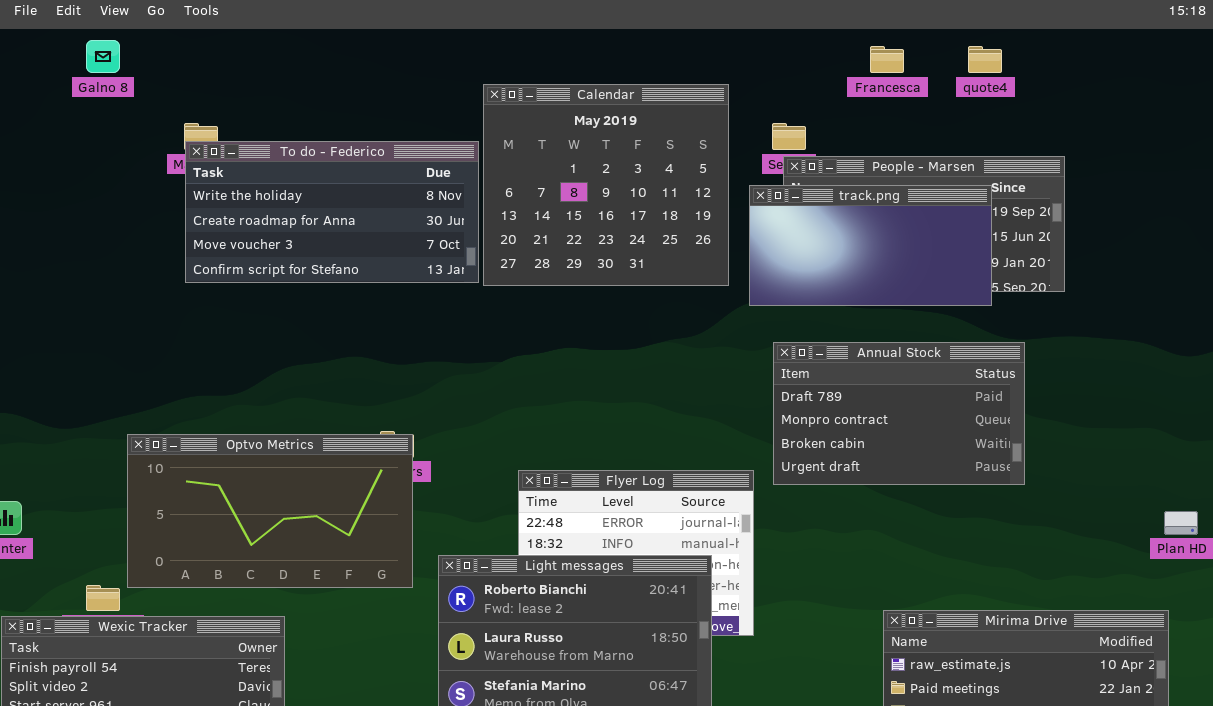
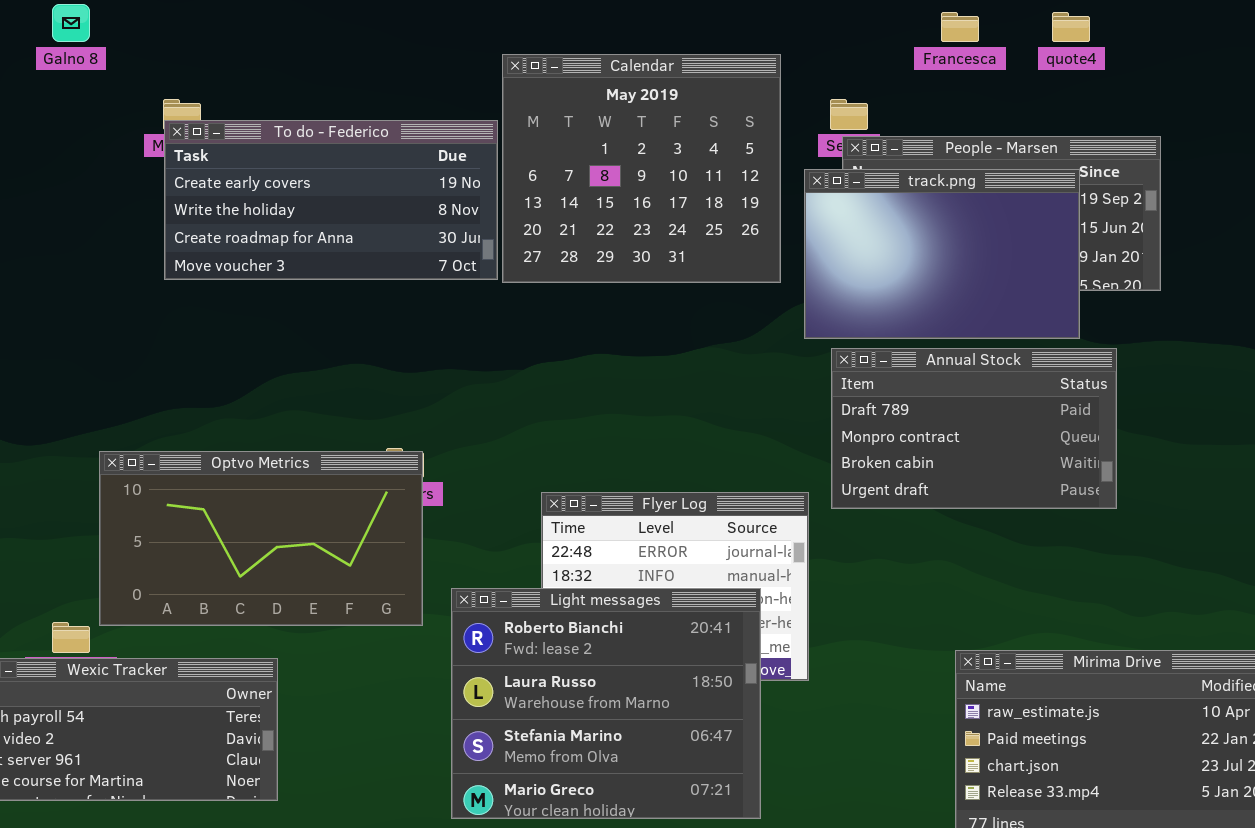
To do - Federico: [185,141,479,283] -> [164,120,498,280], scrolled up 1 row
track.png: [749,185,992,306] -> [804,169,1080,339], resized

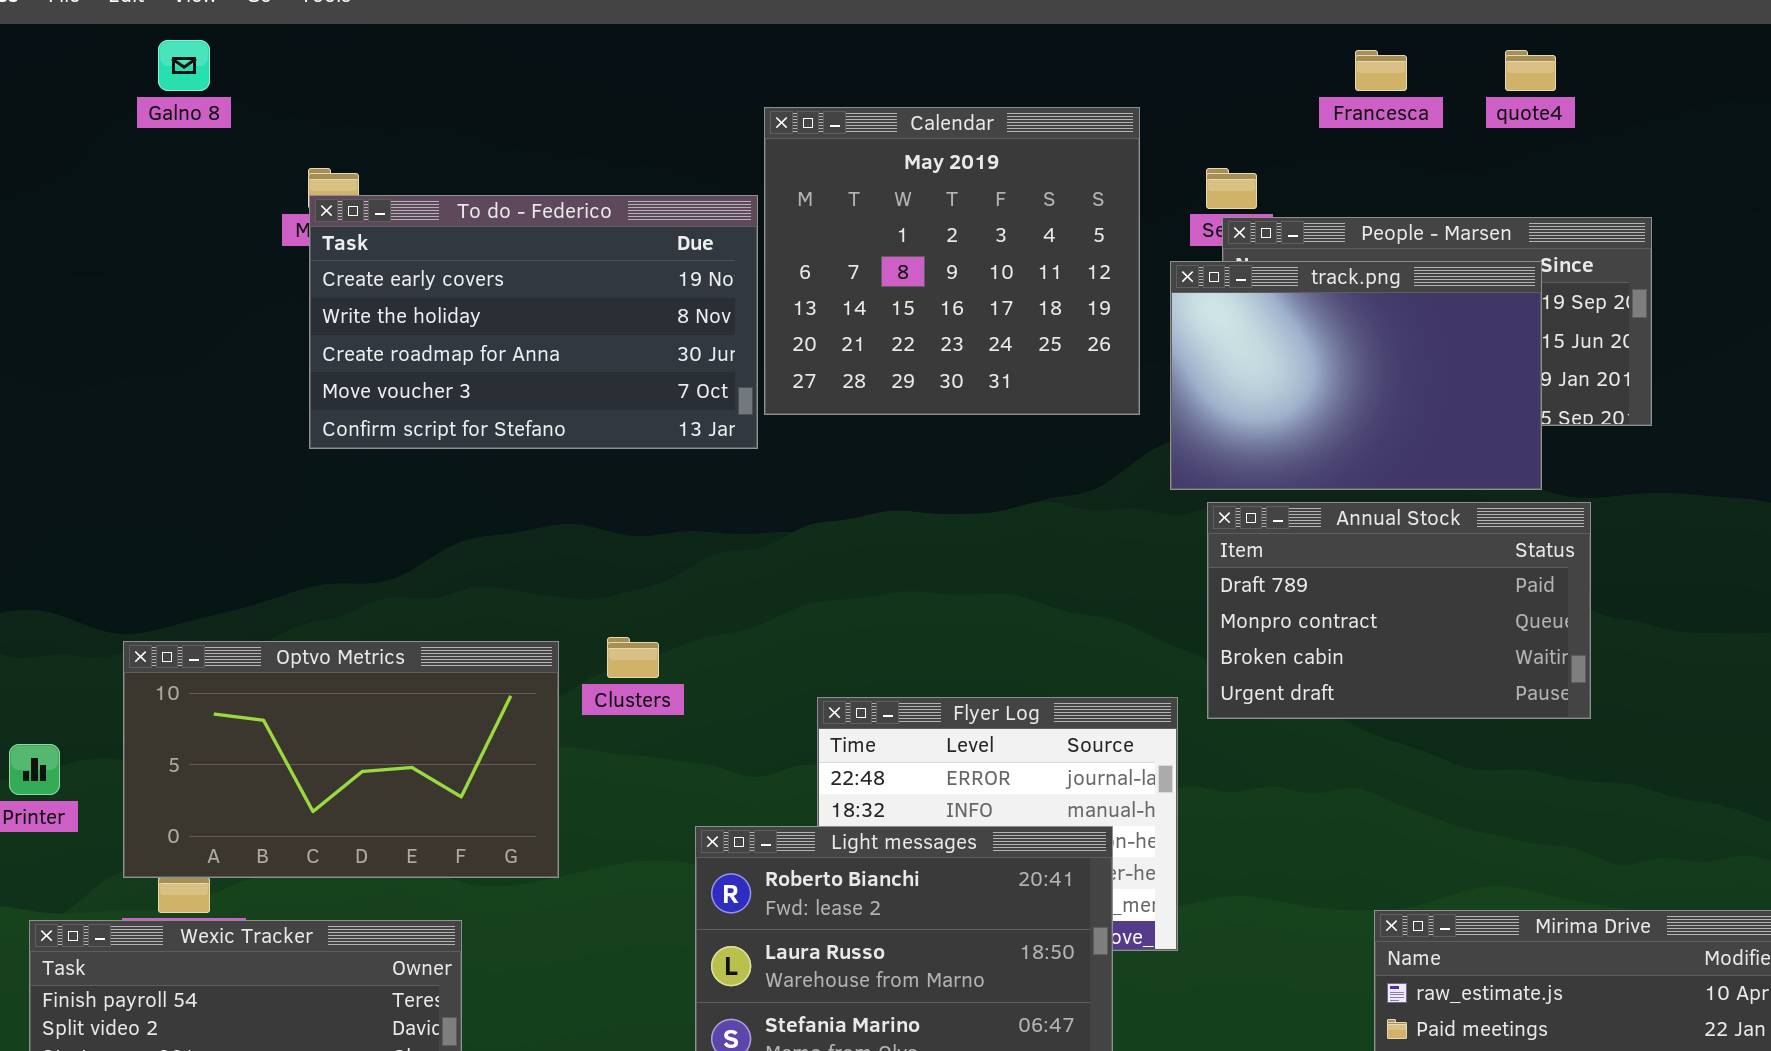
To do - Federico: [164,120,498,280] -> [309,195,758,449], resized
Optvo Metrics: [99,451,423,626] -> [123,641,559,878], moved

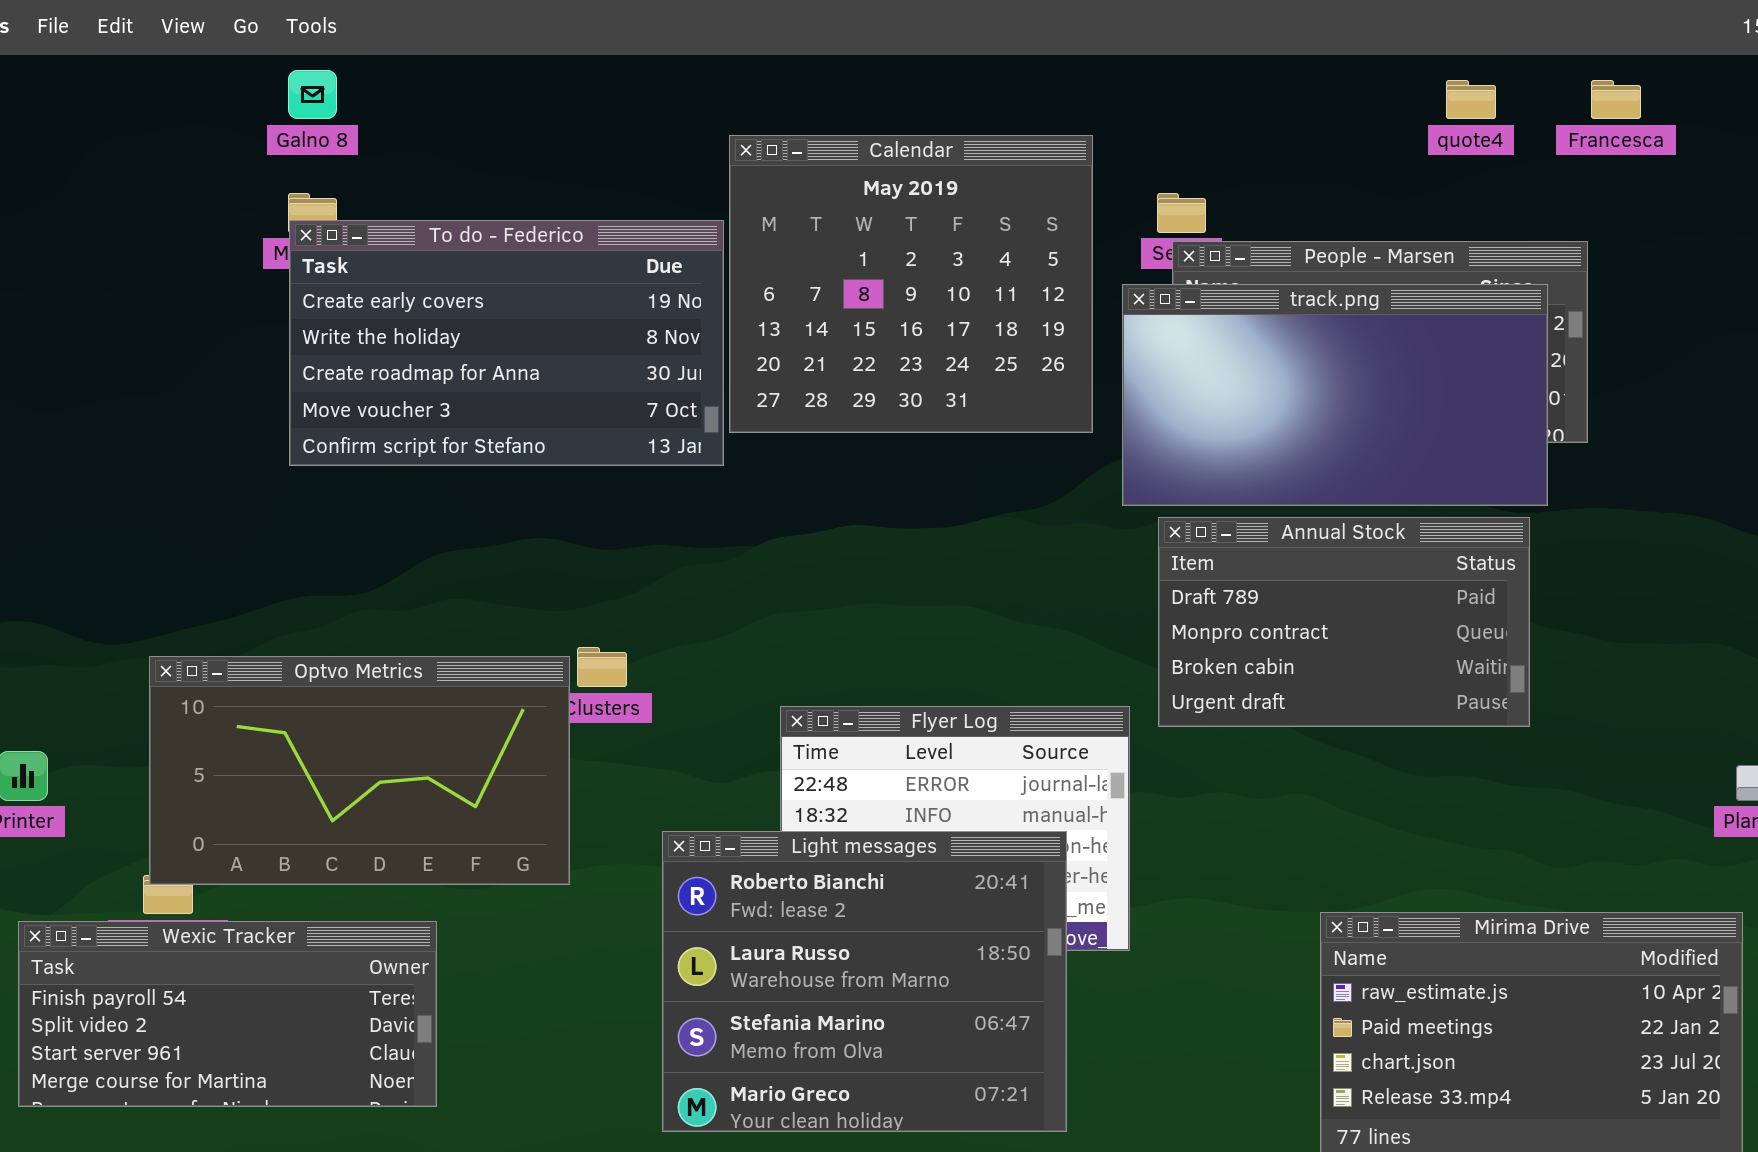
Galno 8: [158,40,210,91] -> [288,70,337,119], moved
Francesca: [1355,50,1407,91] -> [1591,80,1641,119], moved
track.png: [1170,261,1542,490] -> [1122,284,1548,506], resized
Optvo Metrics: [123,641,559,878] -> [149,656,570,885], moved

